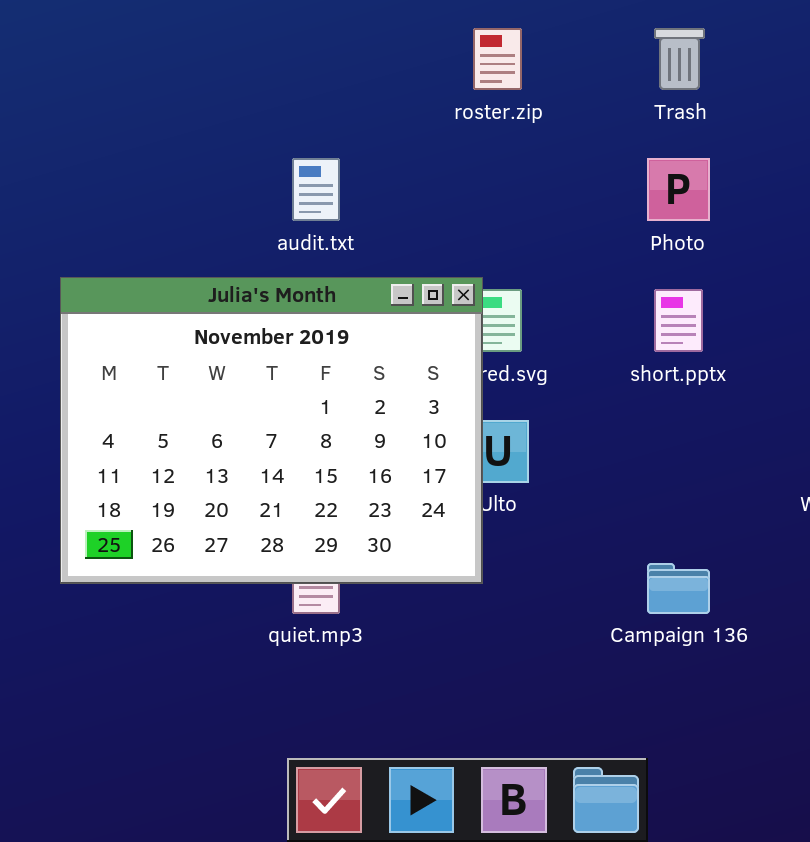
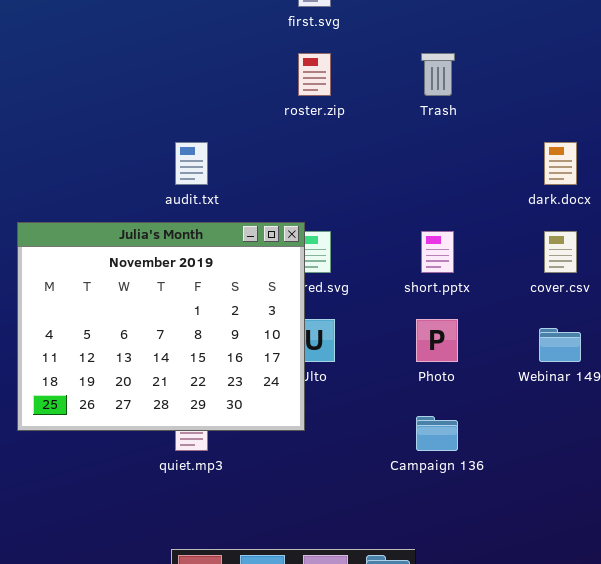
Photo: [647,158,710,221] -> [416,319,458,362], moved

